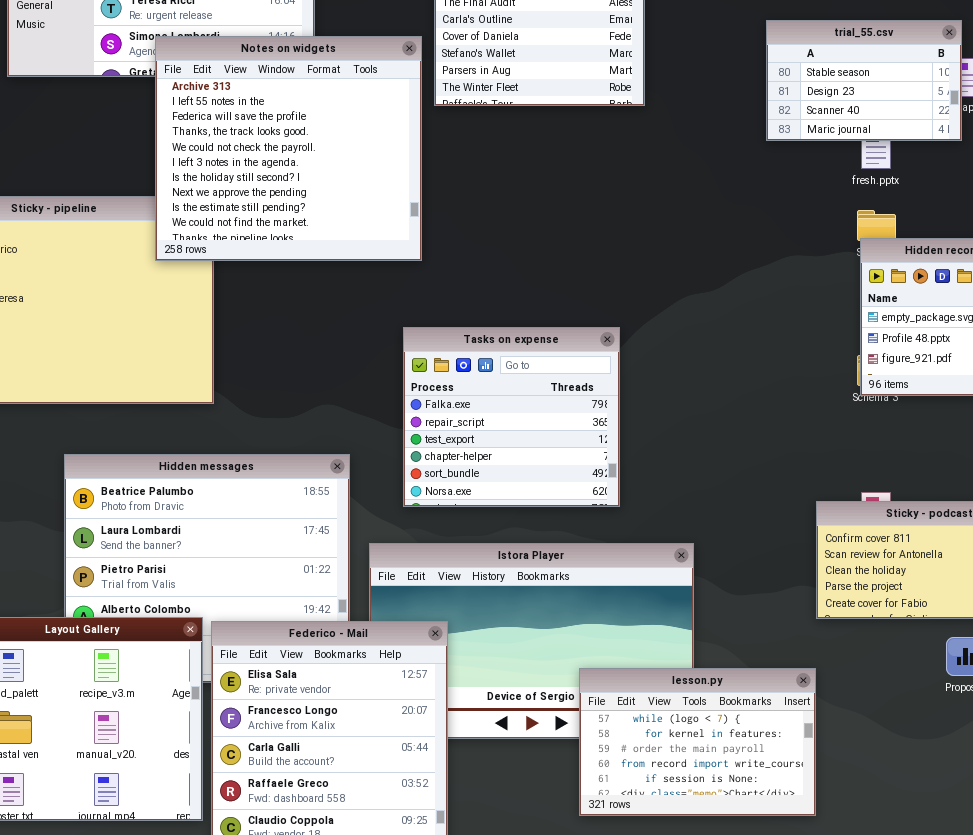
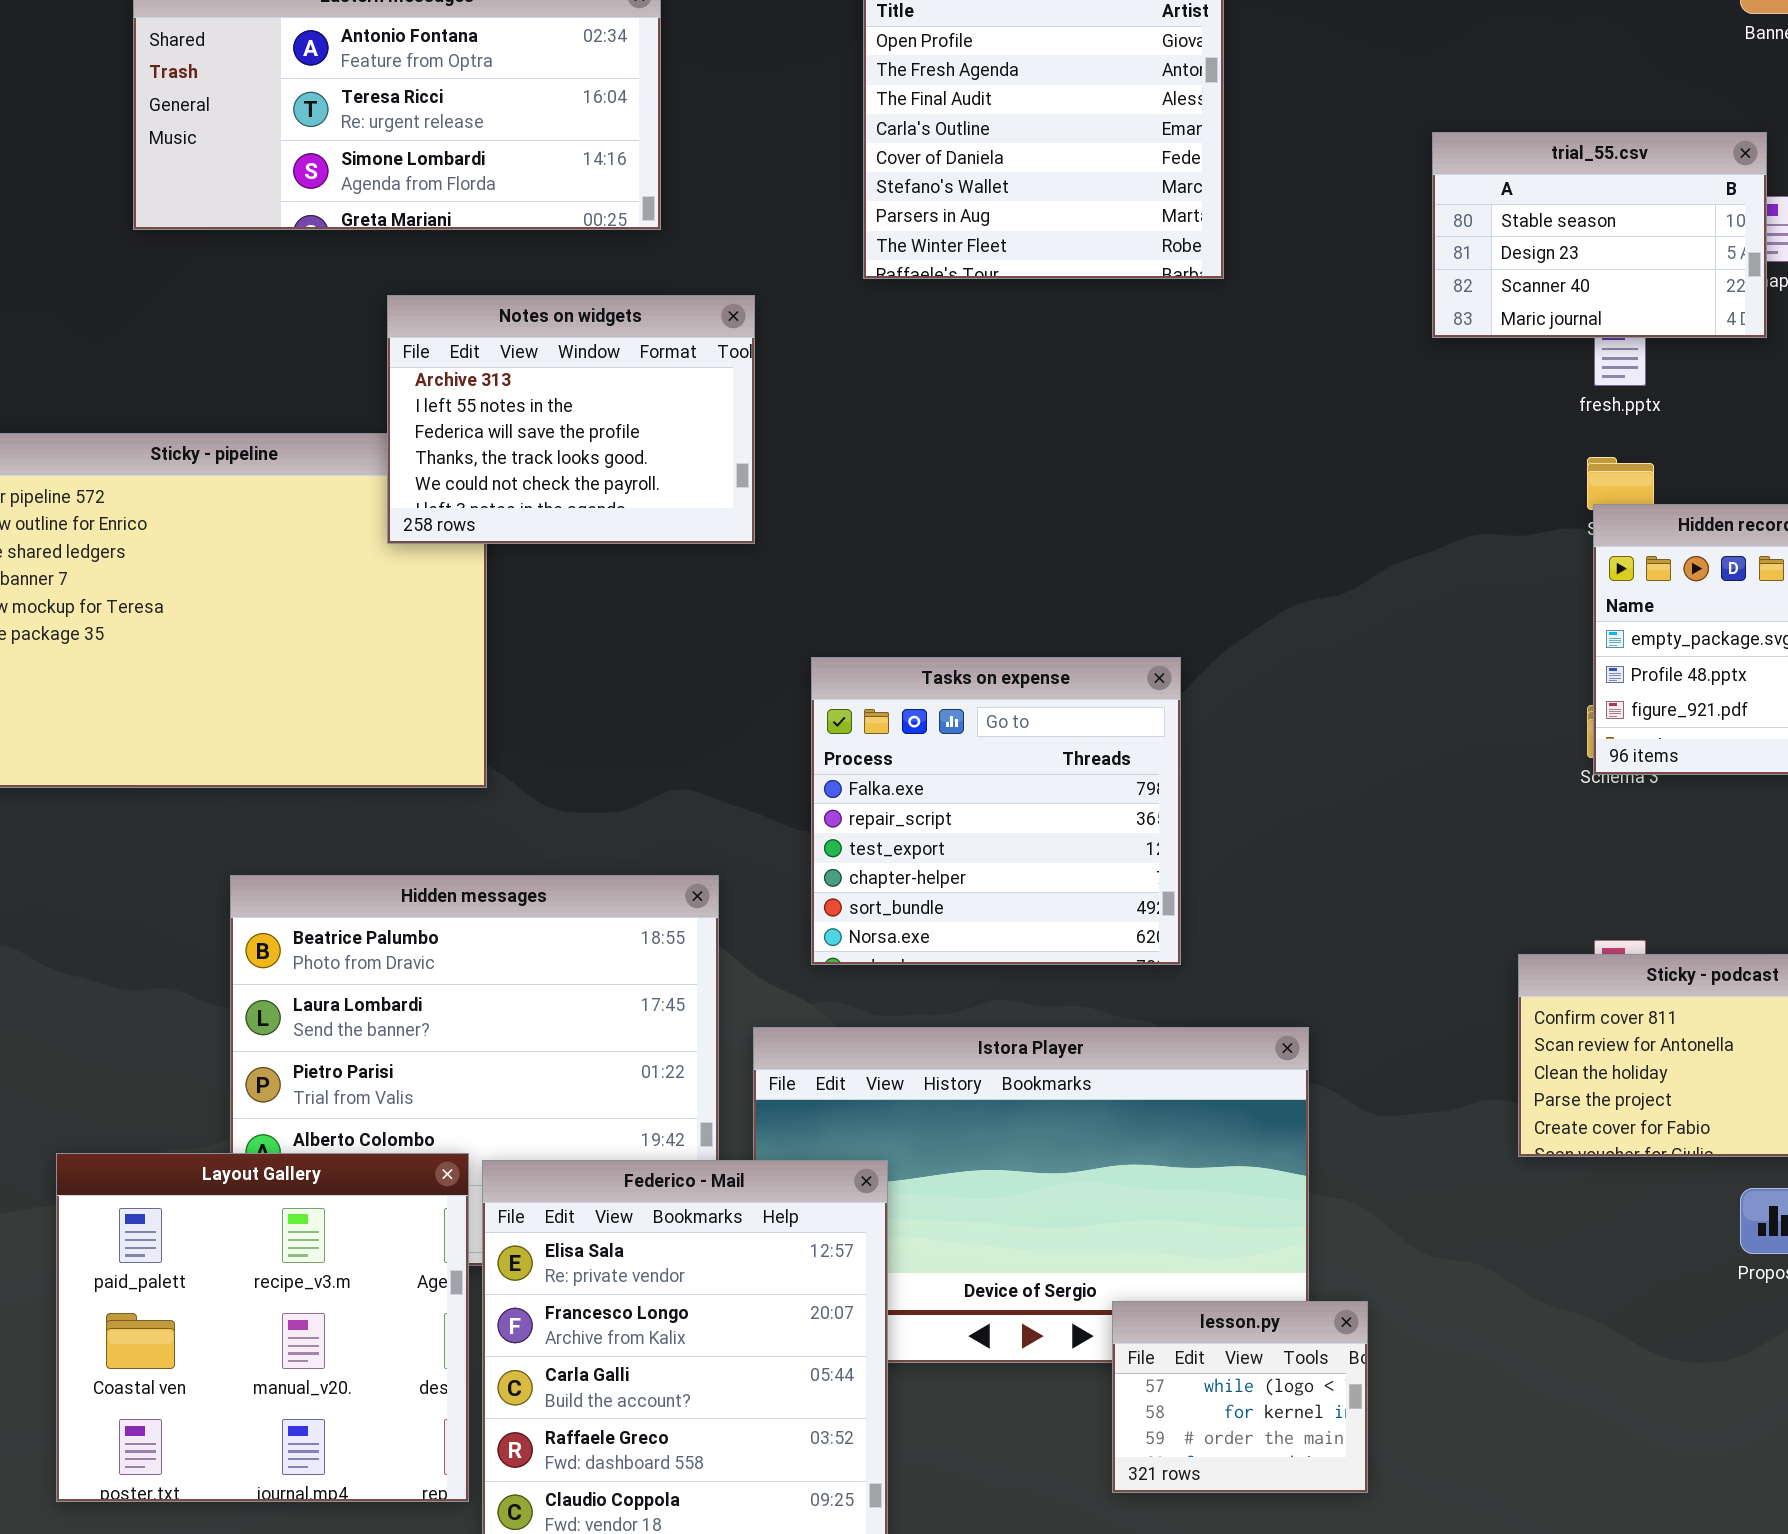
Notes on widgets: [155,36,422,261] -> [387,295,755,544], resized
lesson.py: [579,668,816,816] -> [1112,1301,1368,1493], resized

